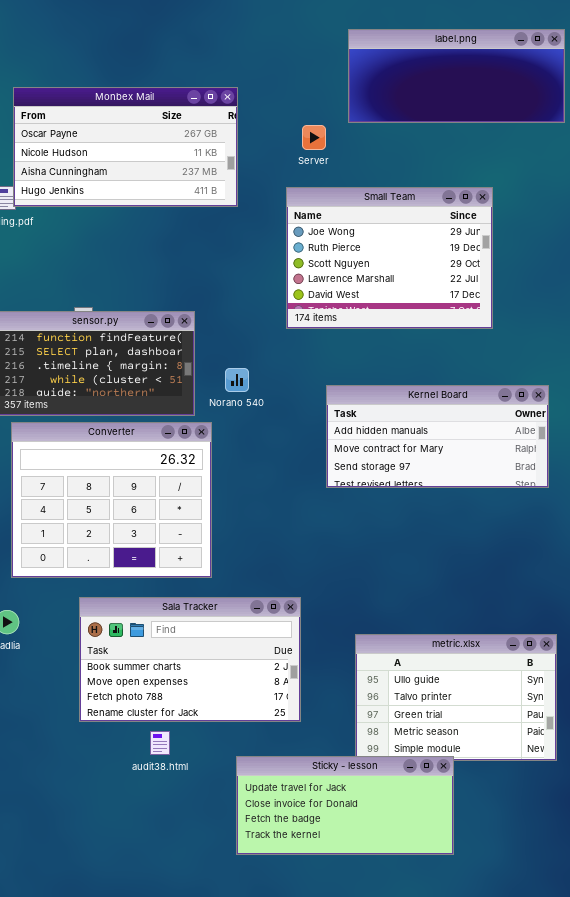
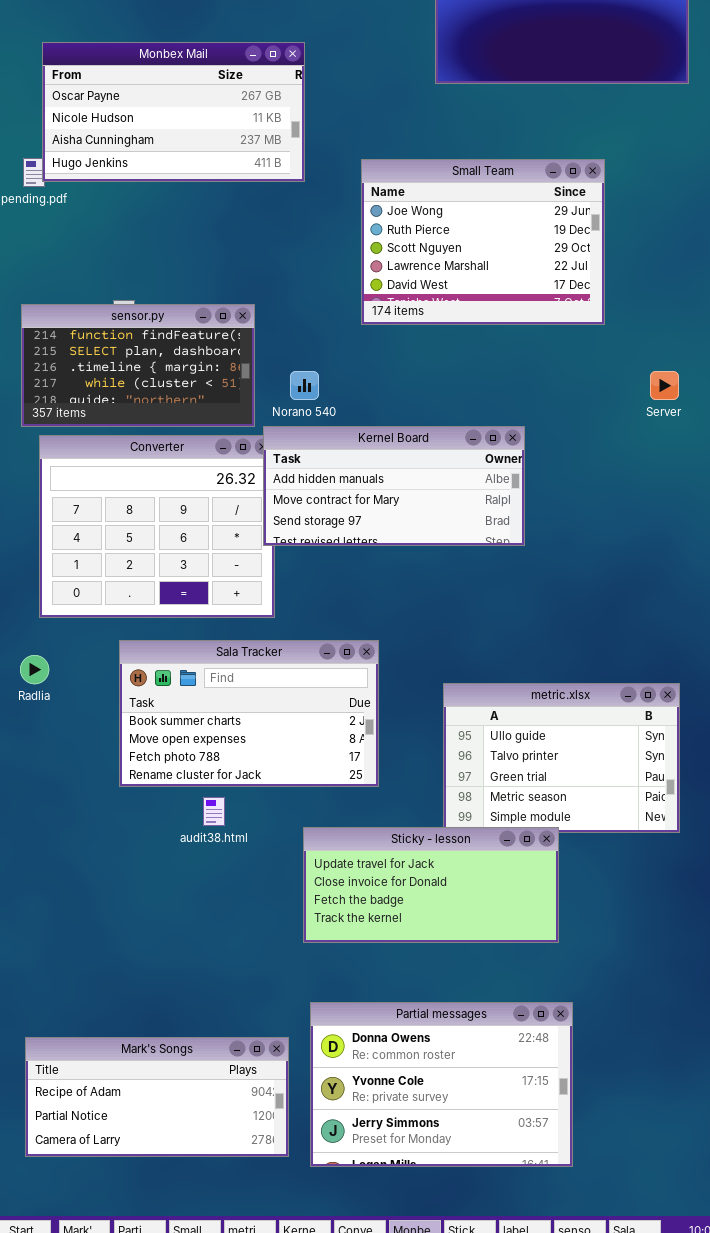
Server: [302,125,326,150] -> [650,371,679,400], moved
Kernel Board: [326,385,549,488] -> [263,426,525,546], moved

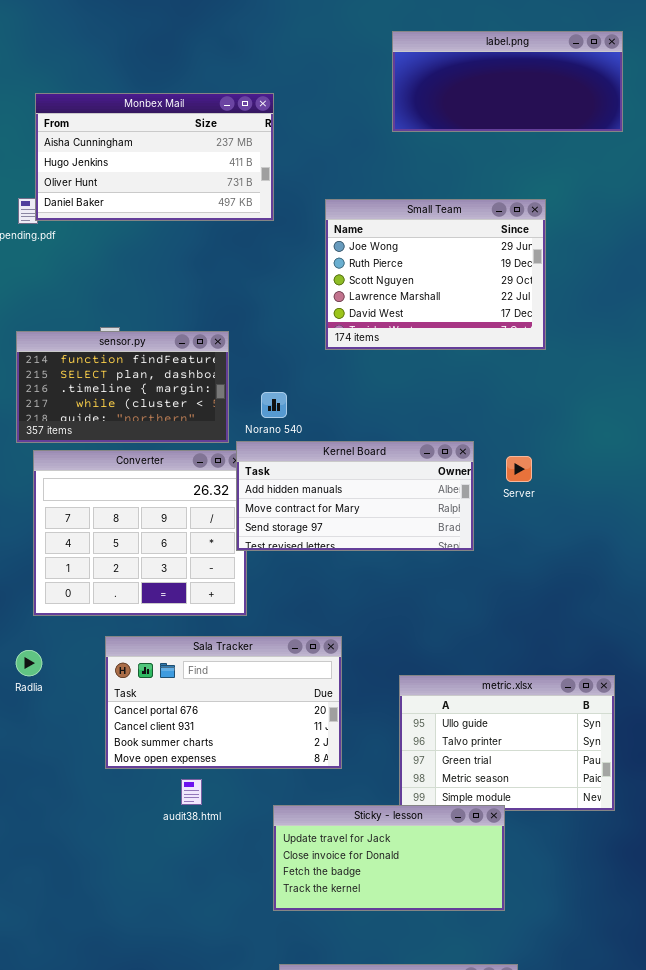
Monbex Mail: [42,42,305,182] -> [35,93,274,221], scrolled down 2 rows
Server: [650,371,679,400] -> [506,456,532,482], moved
Sala Tracker: [119,640,379,787] -> [105,636,342,769], scrolled up 2 rows

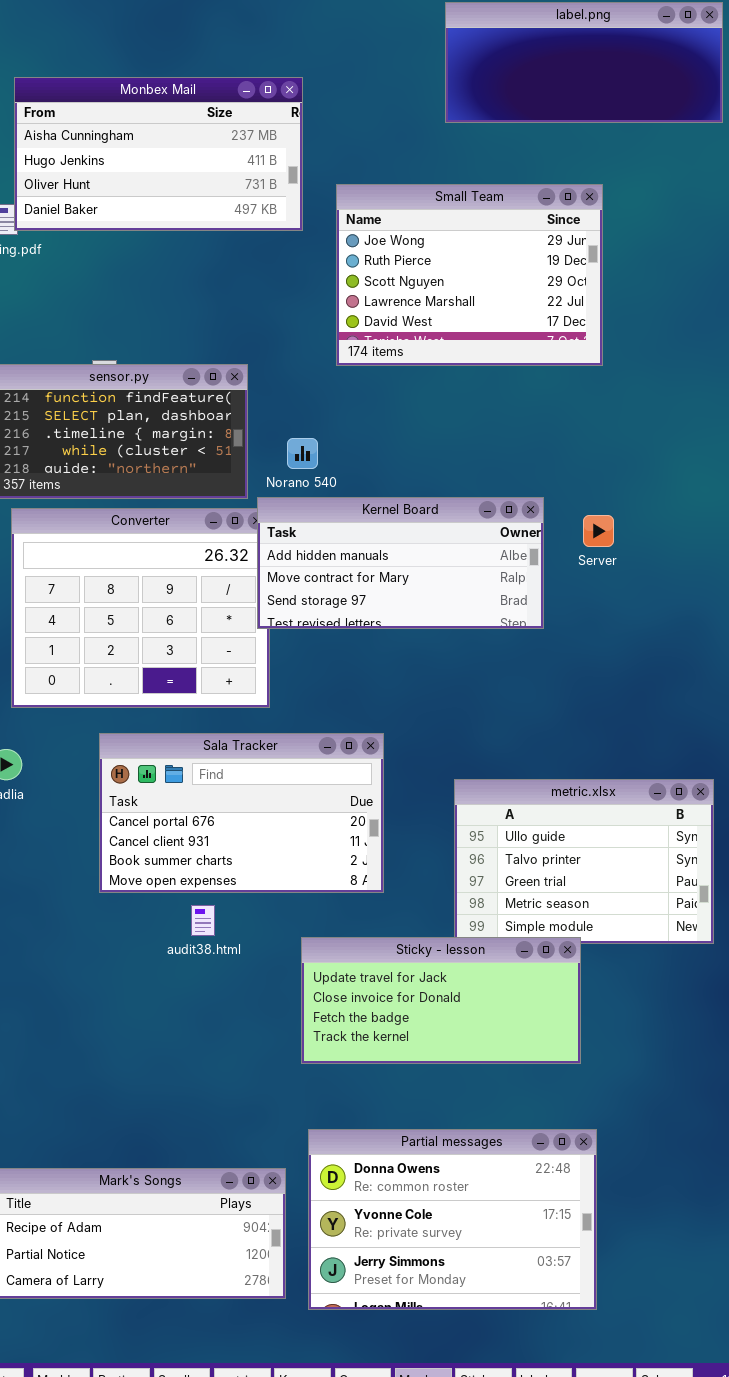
Small Team: [325,199,546,350] -> [336,184,603,366], moved

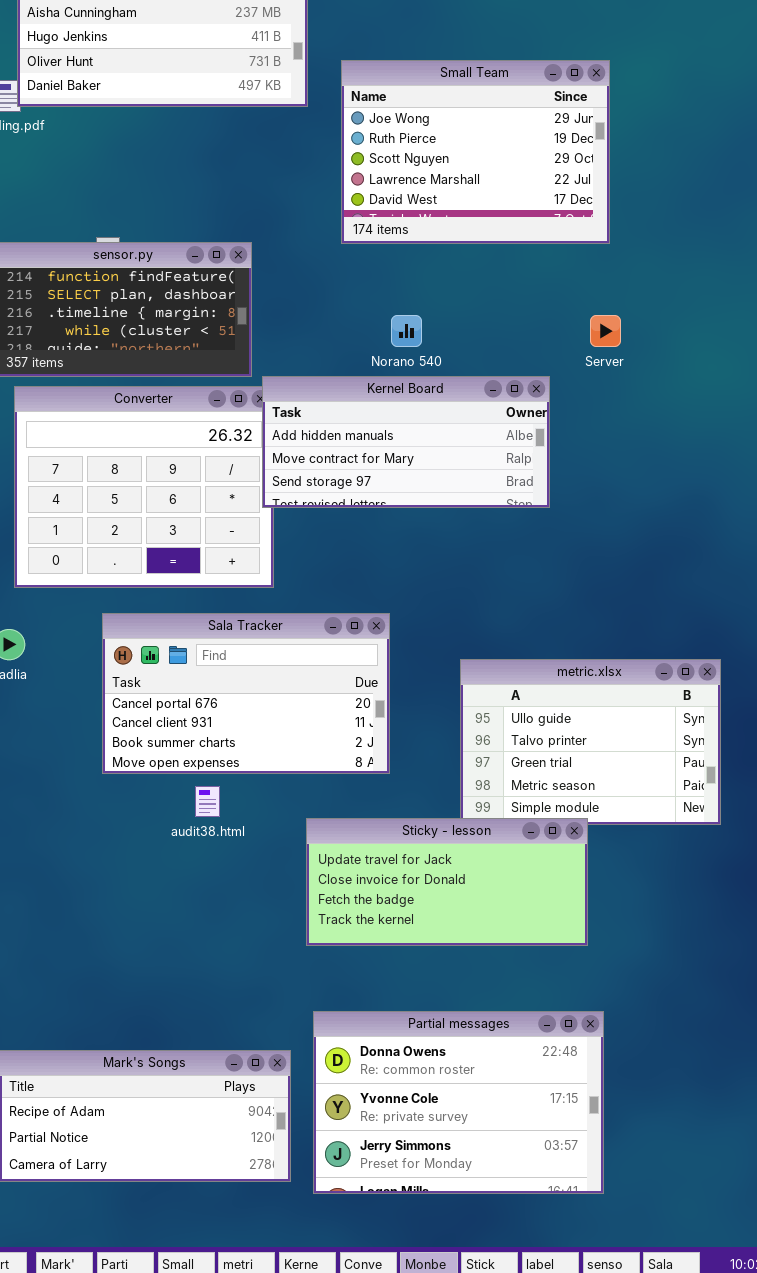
Norano 540: [287,438,318,469] -> [391,315,422,347], moved
Server: [583,515,614,547] -> [590,315,621,347], moved

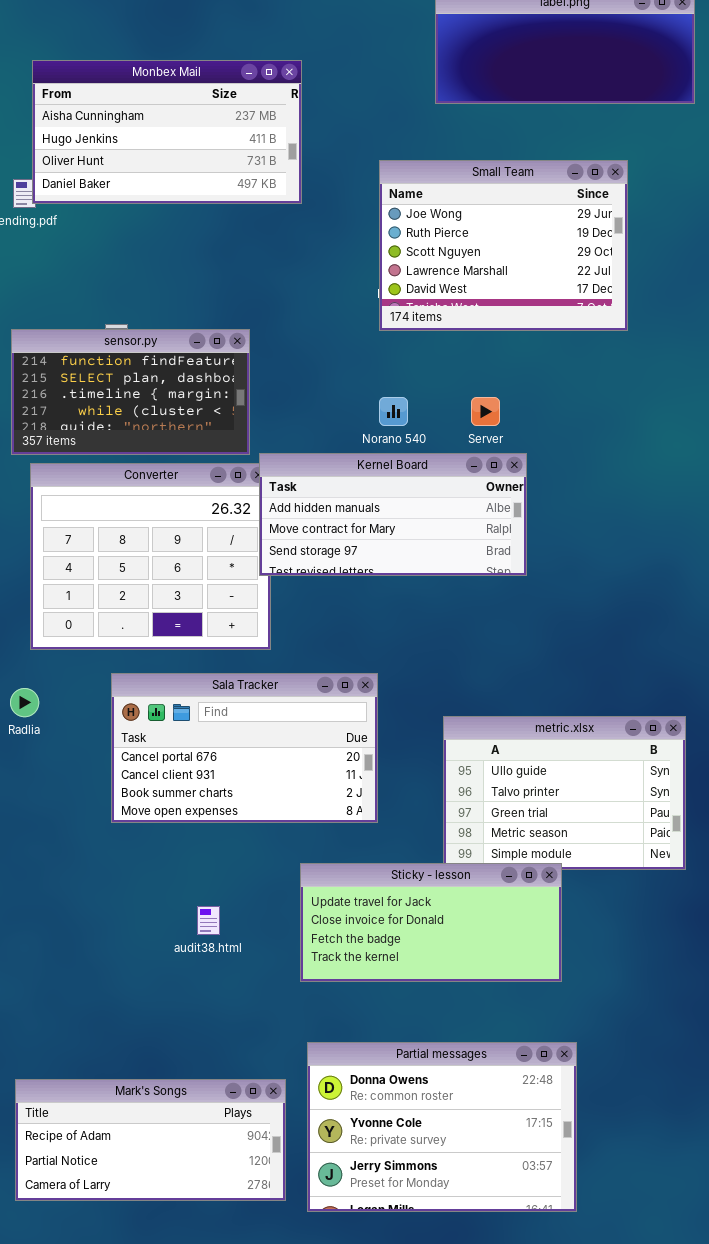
Small Team: [341,60,610,244] -> [379,160,628,331], moved
Server: [590,315,621,347] -> [471,397,500,426], moved
audit38.html: [195,786,220,817] -> [197,906,220,935], moved

